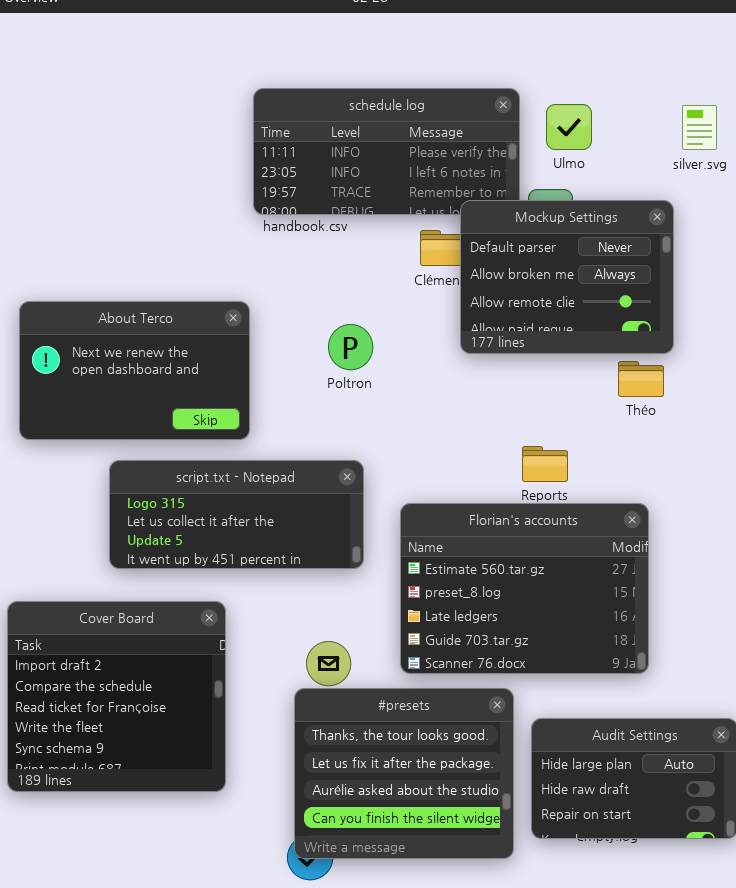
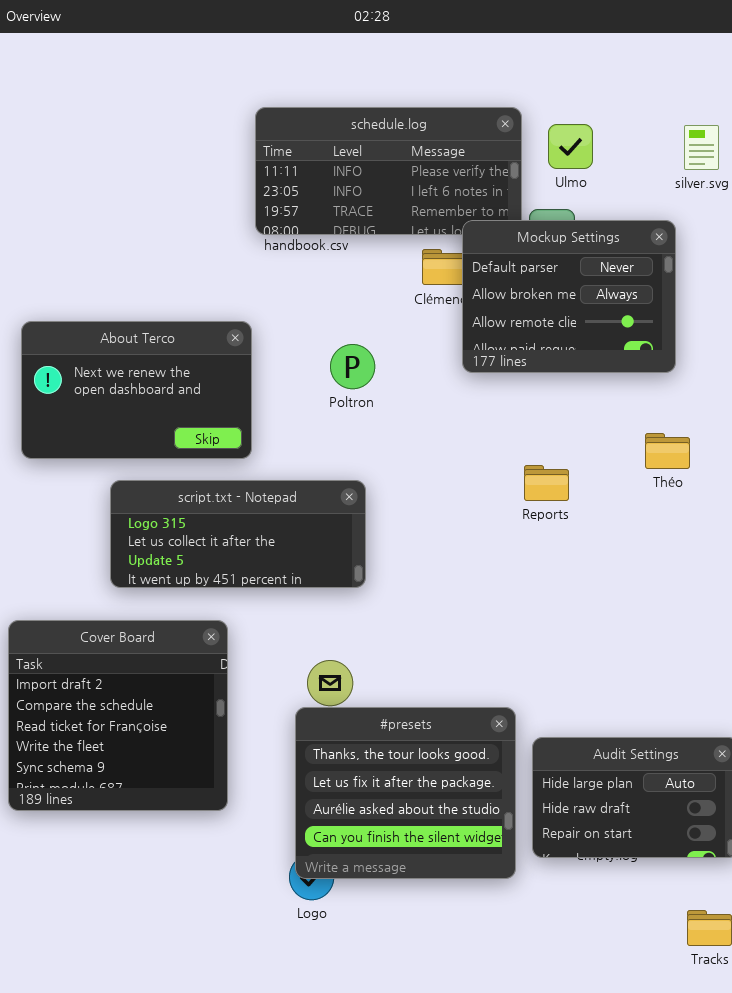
Théo: [618,361,664,397] -> [645,433,690,469], moved
Florian's accounts: [400,503,649,674] -> none, closed

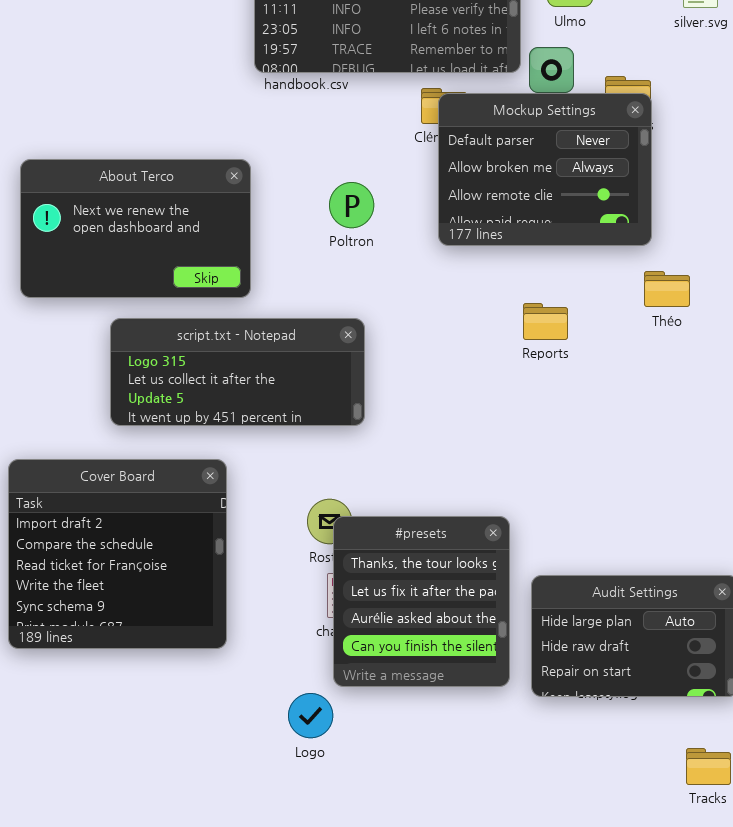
Mockup Settings: [462,220,676,373] -> [438,93,652,246], moved
#presets: [295,707,516,879] -> [333,516,510,687], moved, resized

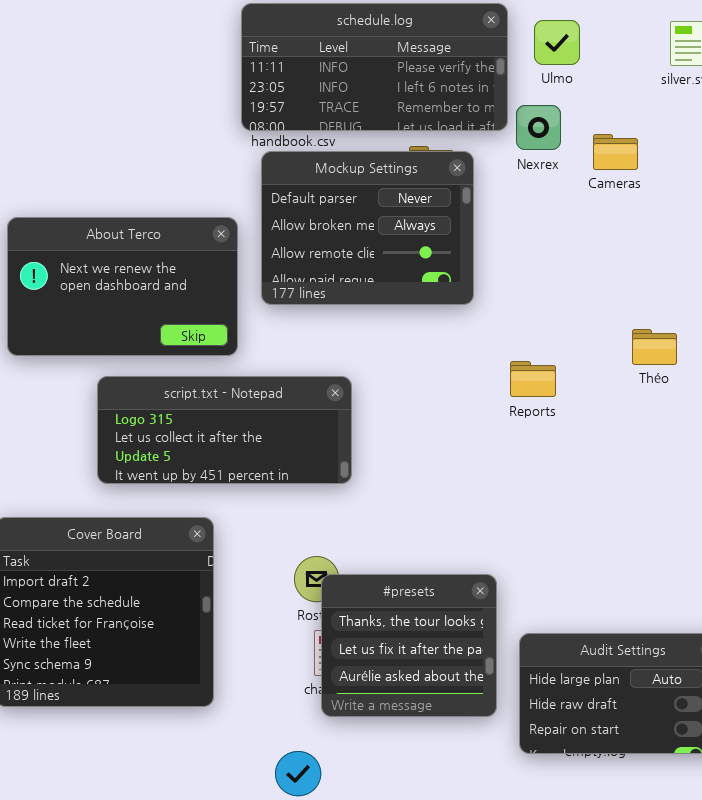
Mockup Settings: [438,93,652,246] -> [261,151,474,305], moved
#presets: [333,516,510,687] -> [321,574,497,717], resized

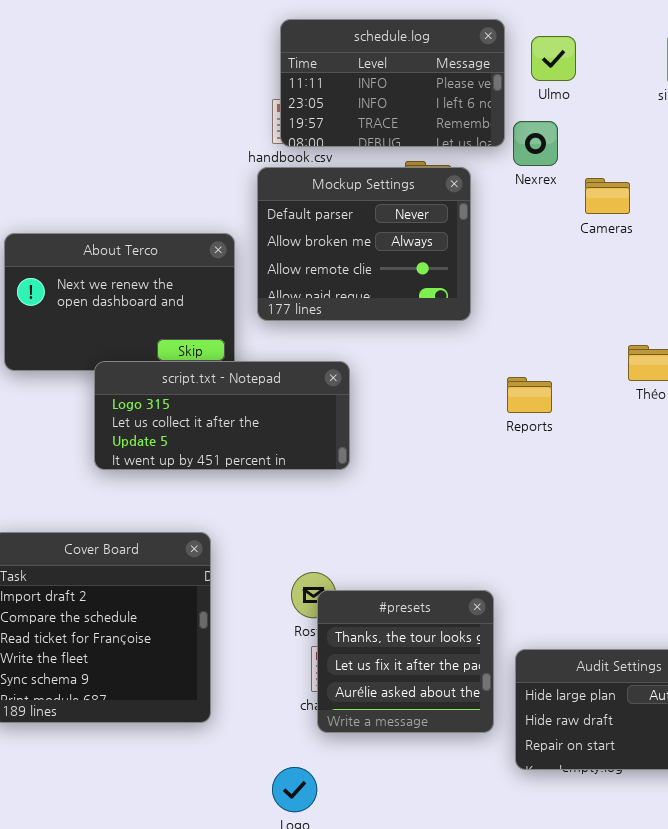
schedule.log: [241,3,508,131] -> [280,19,505,147], resized
Cameras: [593,134,638,170] -> [585,178,630,214], moved
script.txt - Notepad: [97,376,352,484] -> [94,361,350,470], moved

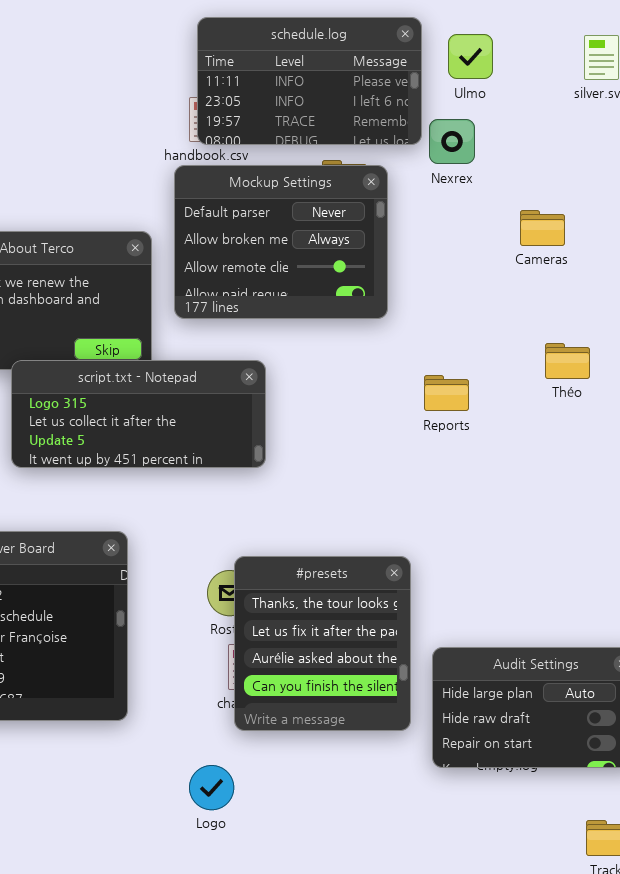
Cameras: [585,178,630,214] -> [520,210,565,246], moved
#presets: [317,590,494,733] -> [234,556,411,731], resized

